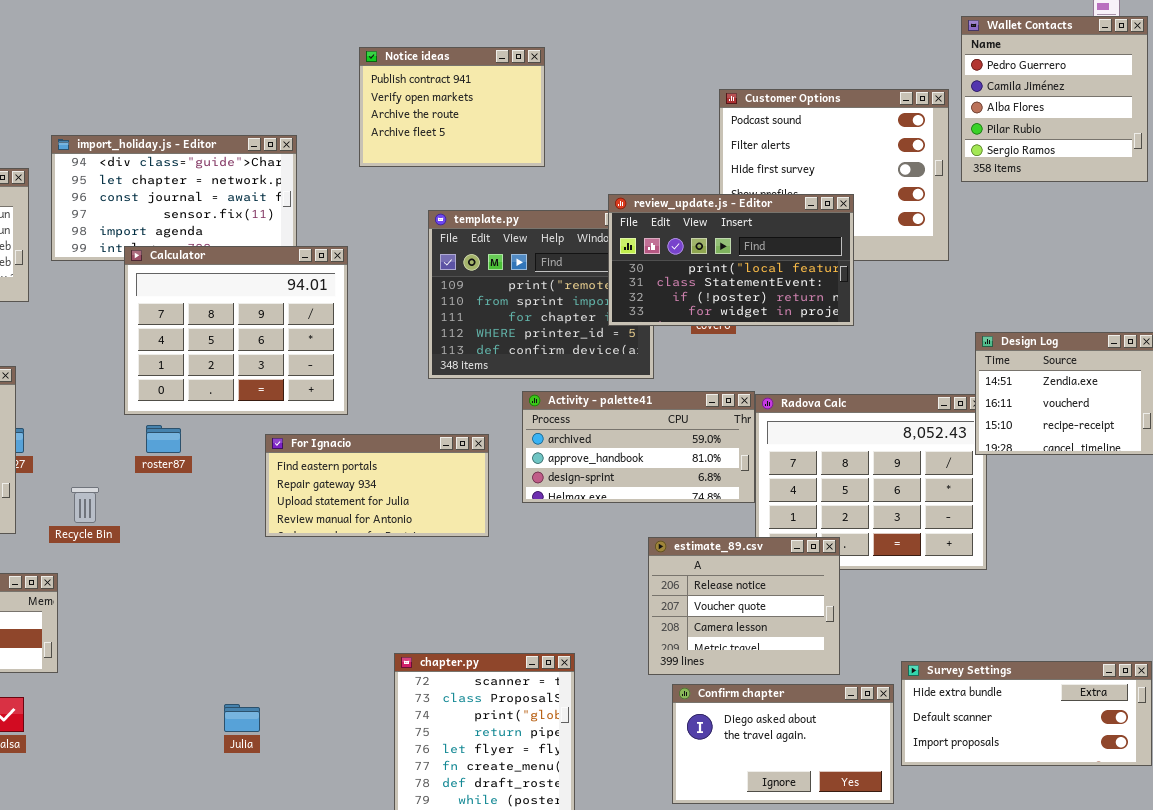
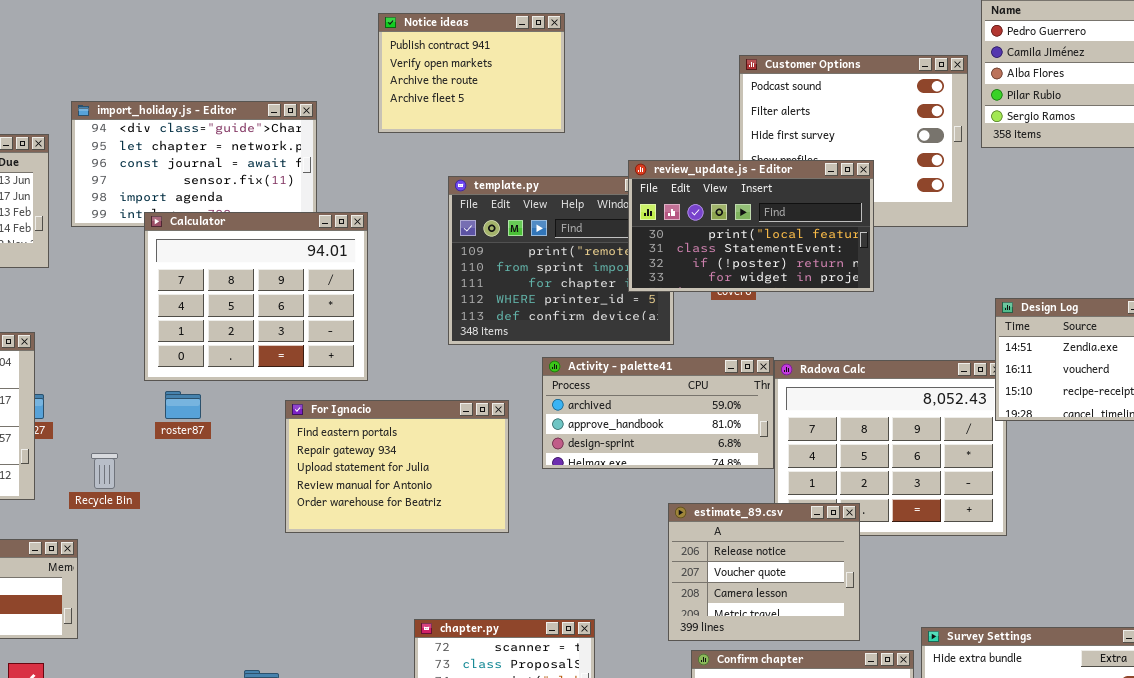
For Ignacio: [265,434,489,537] -> [285,400,509,533], resized

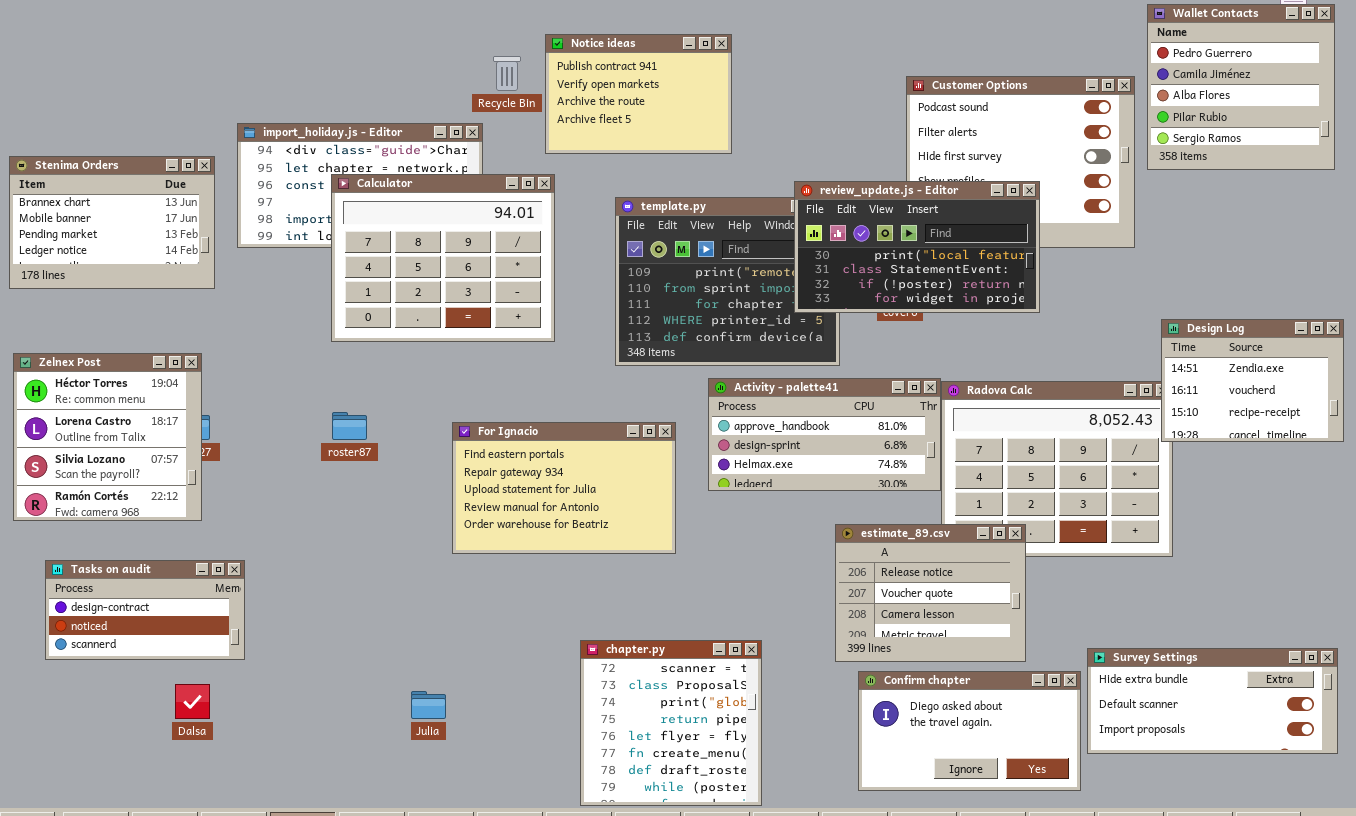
Calculator: [144,212,368,381] -> [331,174,555,342], moved
Activity - palette41: [542,357,774,469] -> [708,378,941,491], scrolled down 1 row
Recycle Bin: [91,453,118,489] -> [493,56,521,91], moved

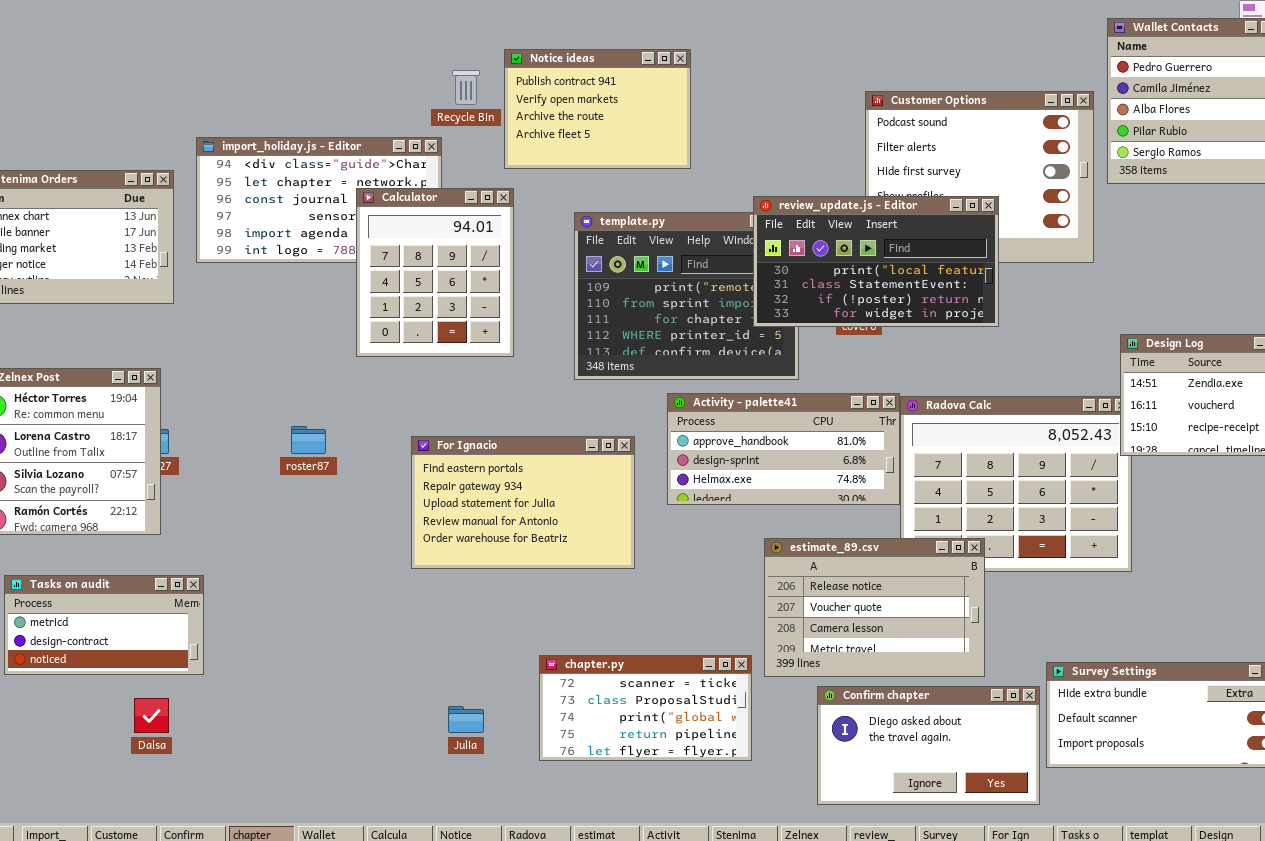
Calculator: [331,174,555,342] -> [356,188,514,357], resized
estimate_89.csv: [835,524,1026,662] -> [764,538,985,677], resized
Tasks on audit: [45,560,245,660] -> [4,575,204,675], scrolled up 1 row
chapter.py: [580,640,762,806] -> [539,655,752,761], resized
Julia: [411,691,446,719] -> [448,706,484,733], moved

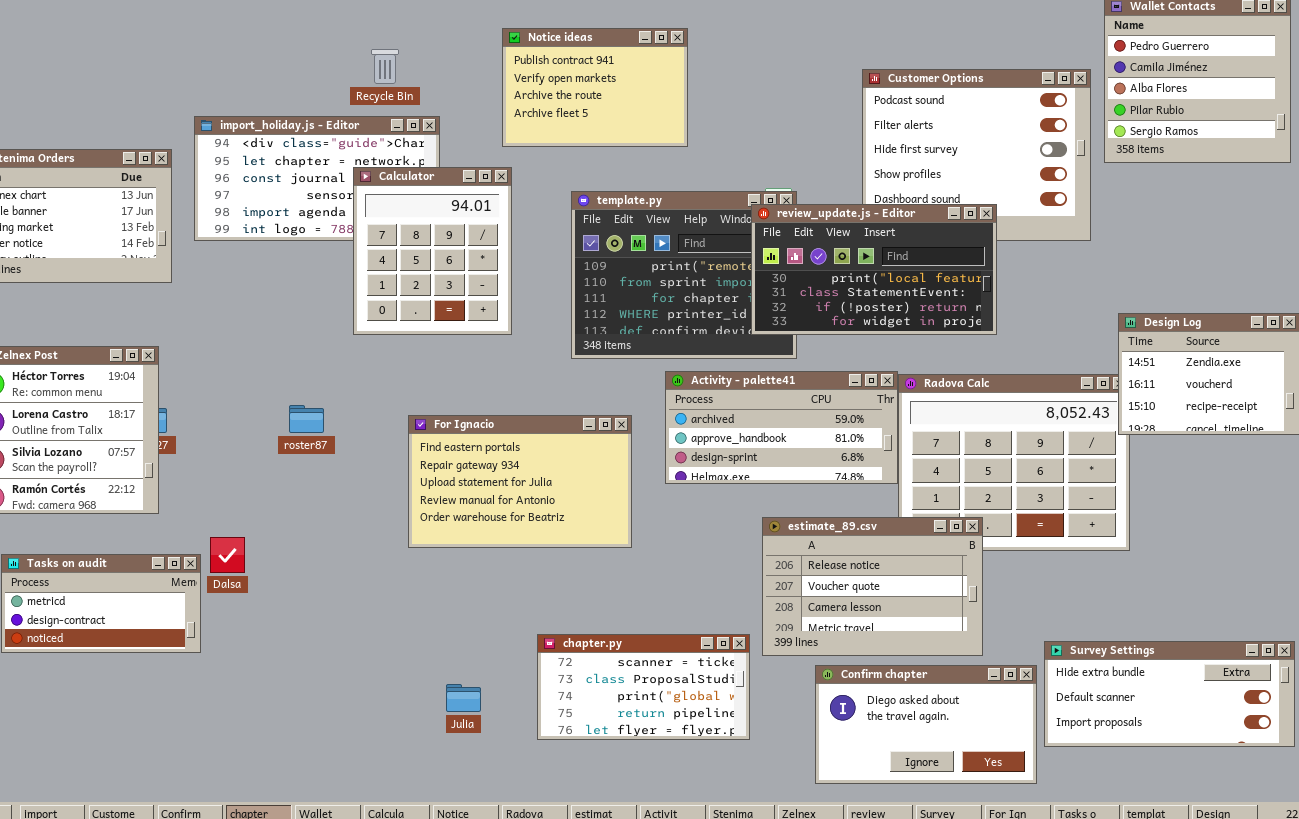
Recycle Bin: [452,70,480,105] -> [371,49,399,84], moved
review_update.js - Editor: [753,196,999,327] -> [751,204,997,335], moved
Activity - palette41: [667,393,900,505] -> [665,371,898,484], scrolled up 1 row
Dalsa: [134,698,169,733] -> [210,537,245,573], moved

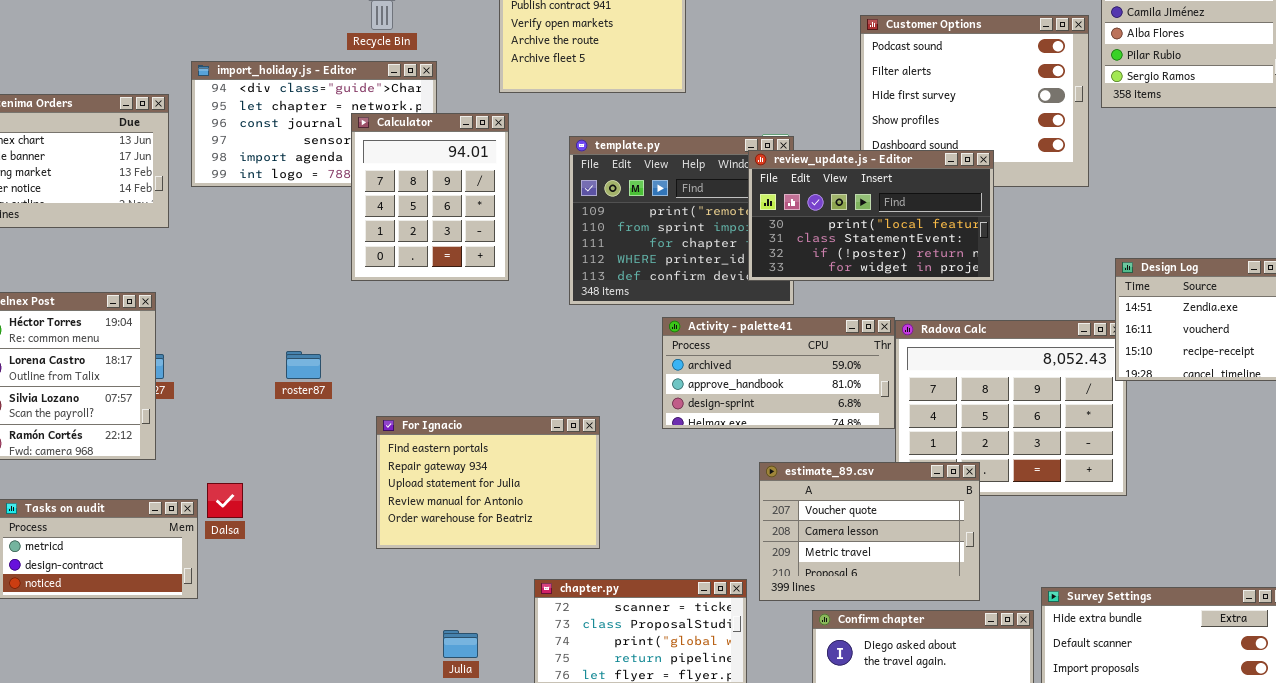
For Ignacio: [408,415,632,548] -> [376,416,600,549], moved
estimate_89.csv: [762,517,983,656] -> [759,462,980,601], scrolled down 1 row

